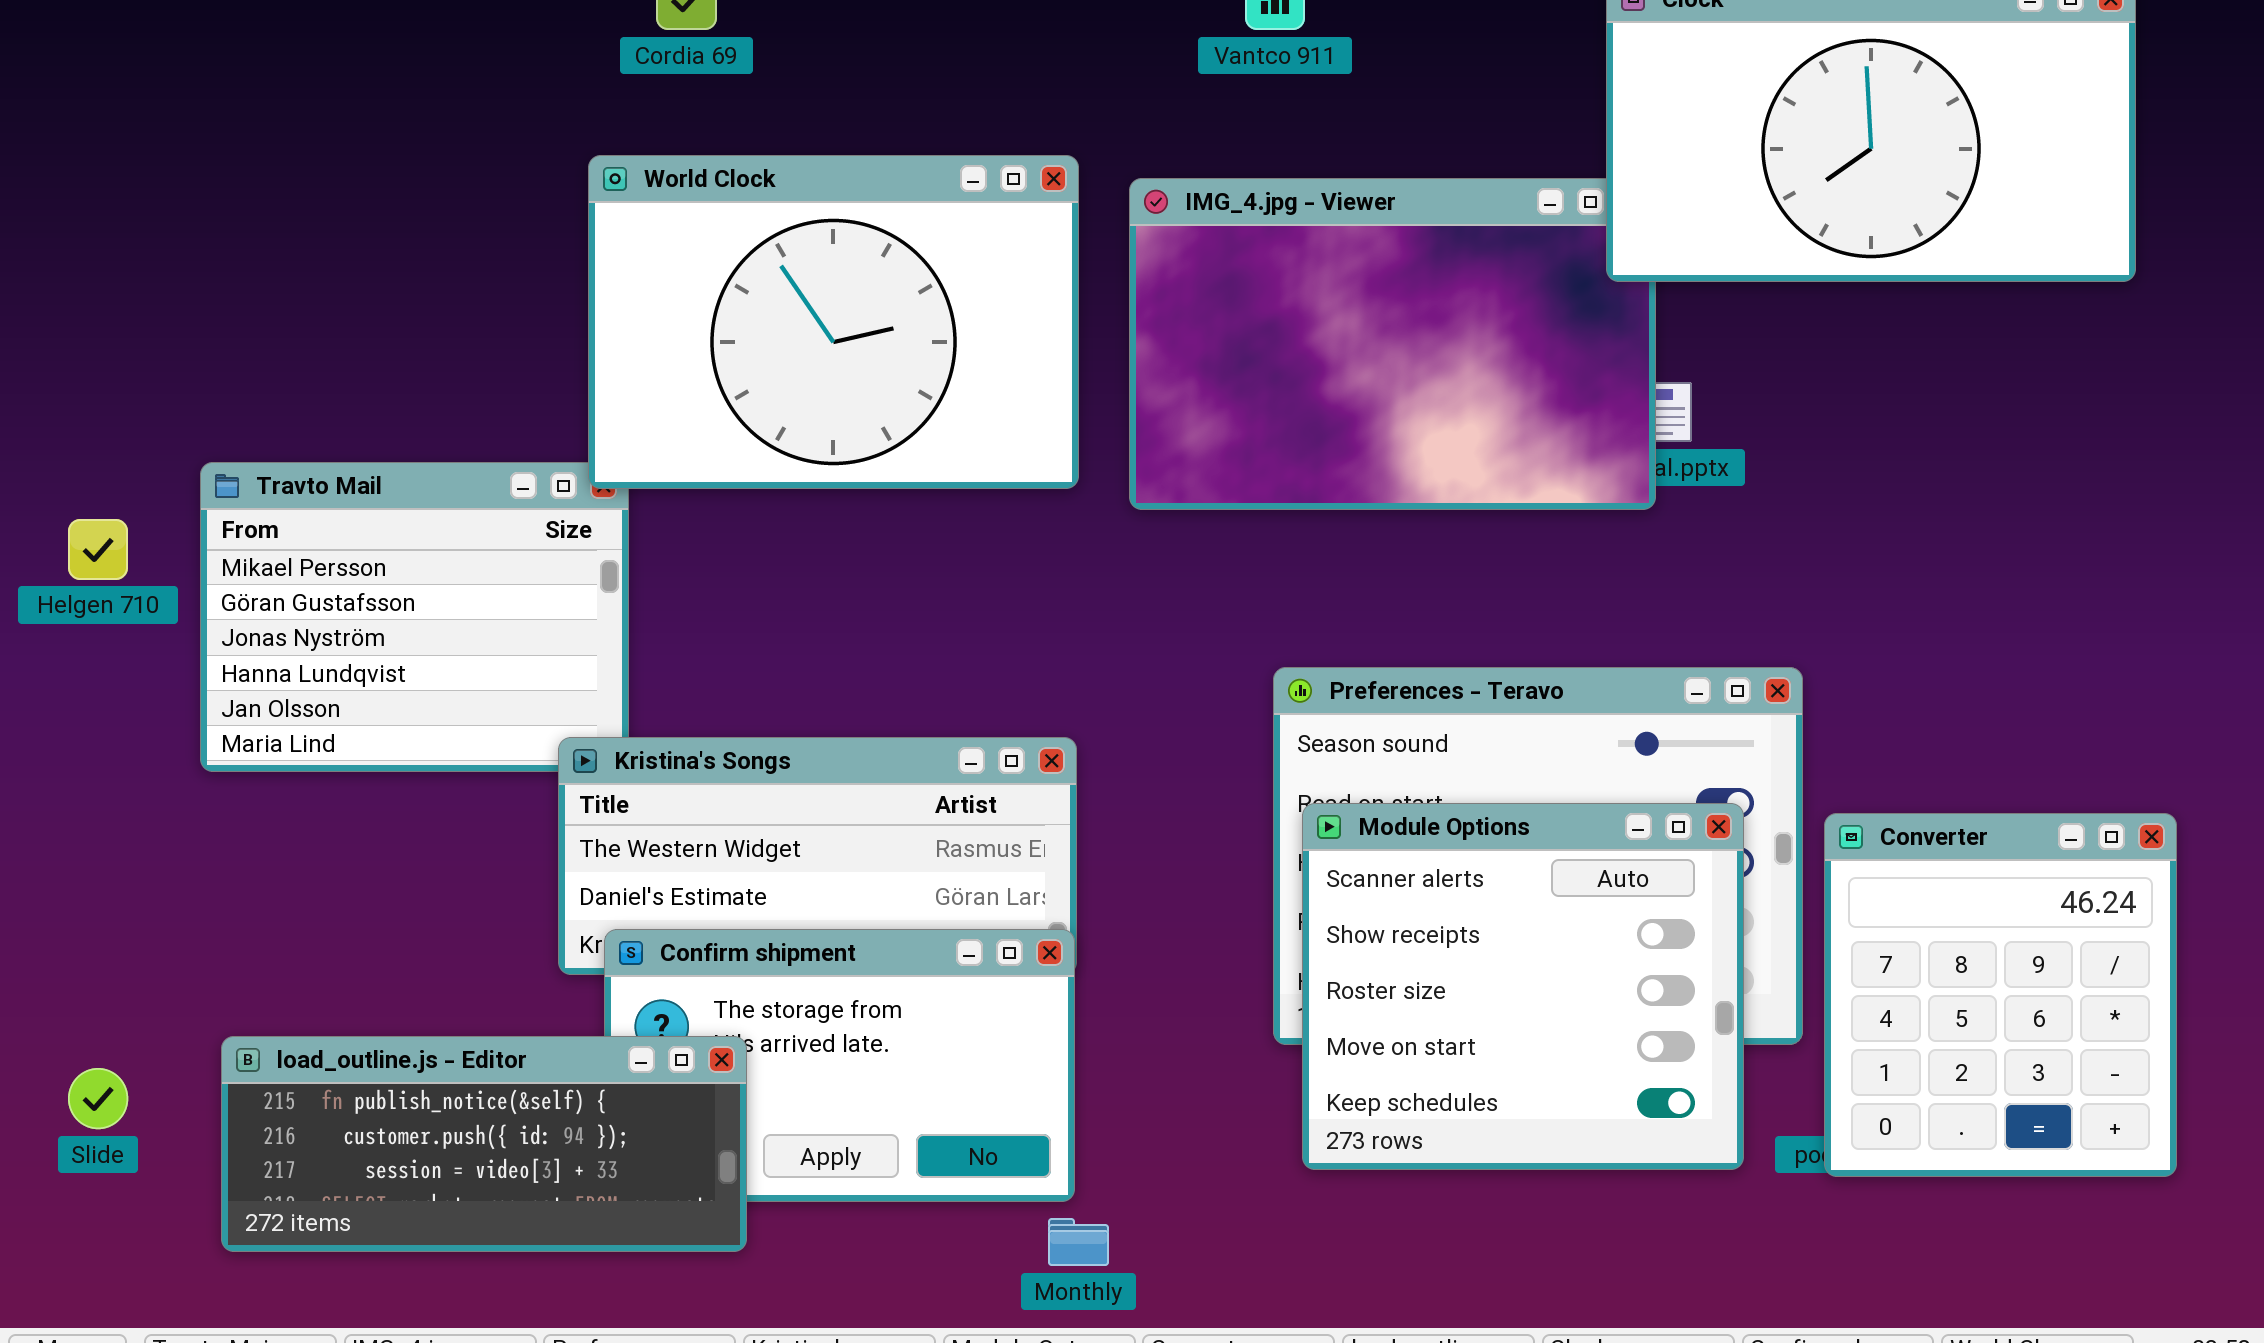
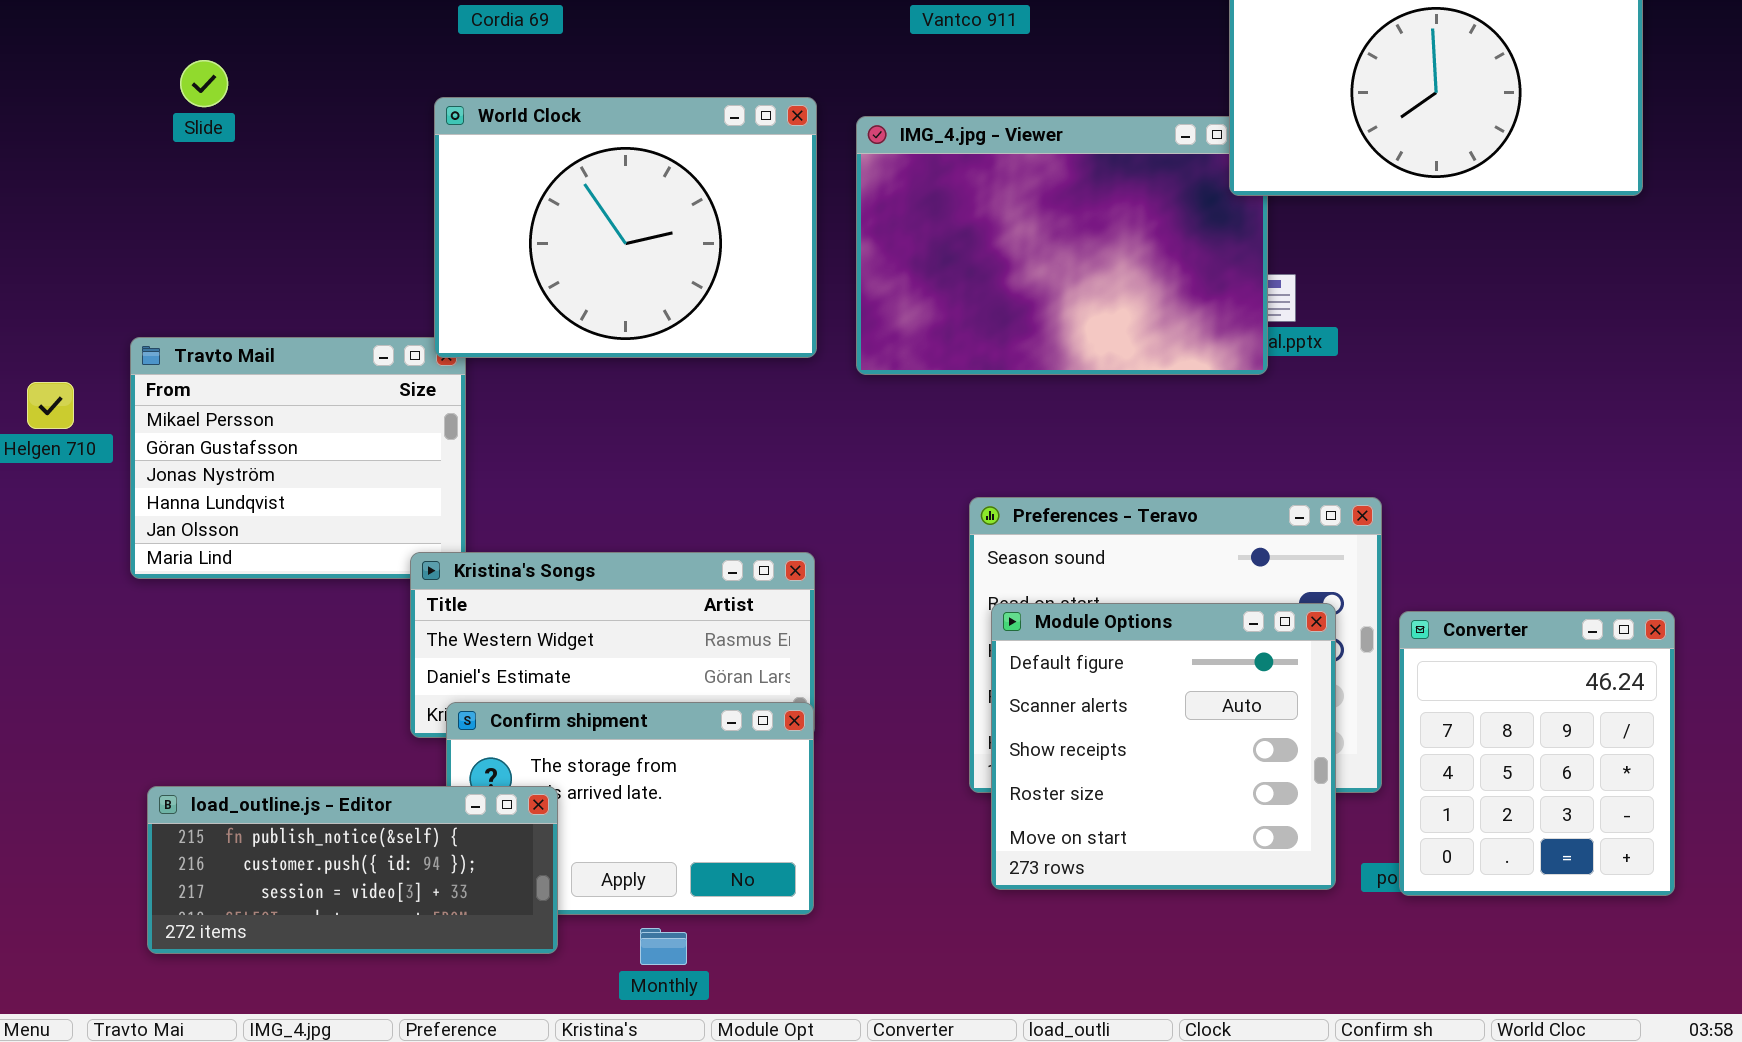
Module Options: [1302,803,1744,1170] -> [991,603,1336,890], scrolled up 1 row
Slide: [68,1068,128,1129] -> [180,60,228,107], moved
Monthly: [1048,1218,1109,1266] -> [640,928,687,965], moved

